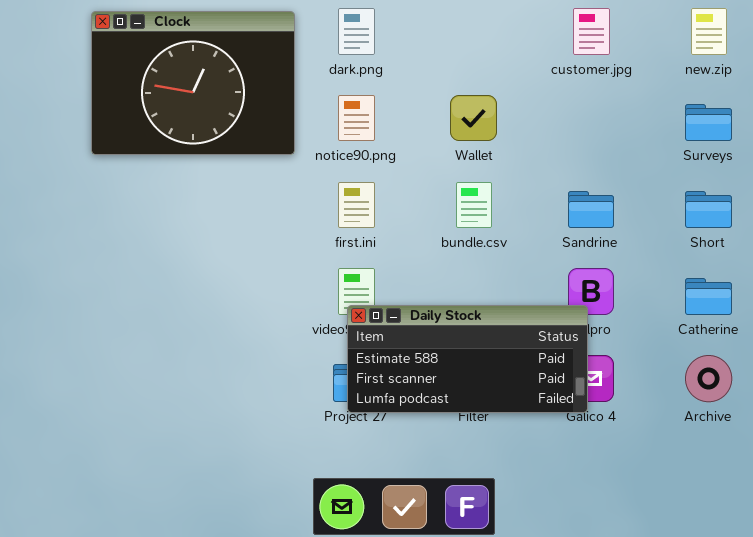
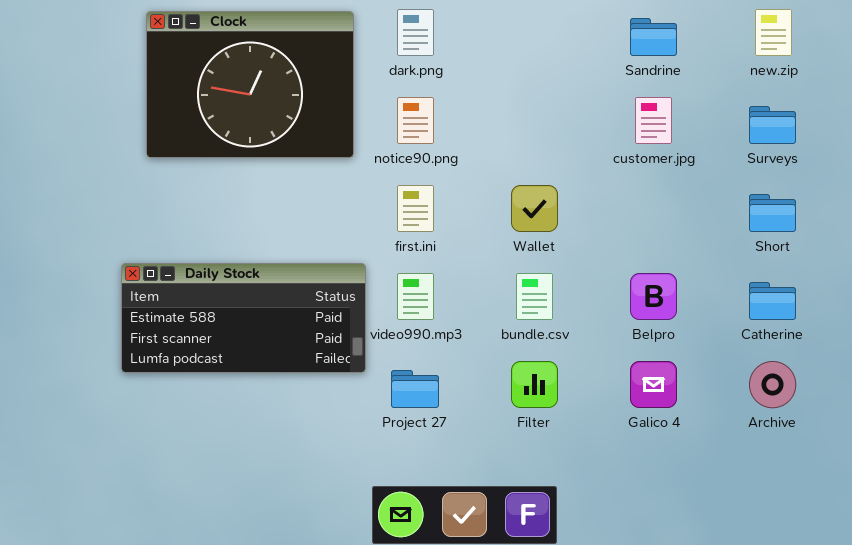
customer.jpg: [573,8,610,55] -> [635,97,672,144], moved
Wallet: [450,95,497,141] -> [511,185,558,232], moved
bundle.csv: [456,182,492,228] -> [516,273,553,320], moved
Sandrine: [568,191,614,228] -> [630,18,677,56], moved
Daily Stock: [347,305,588,413] -> [121,263,366,373], moved

